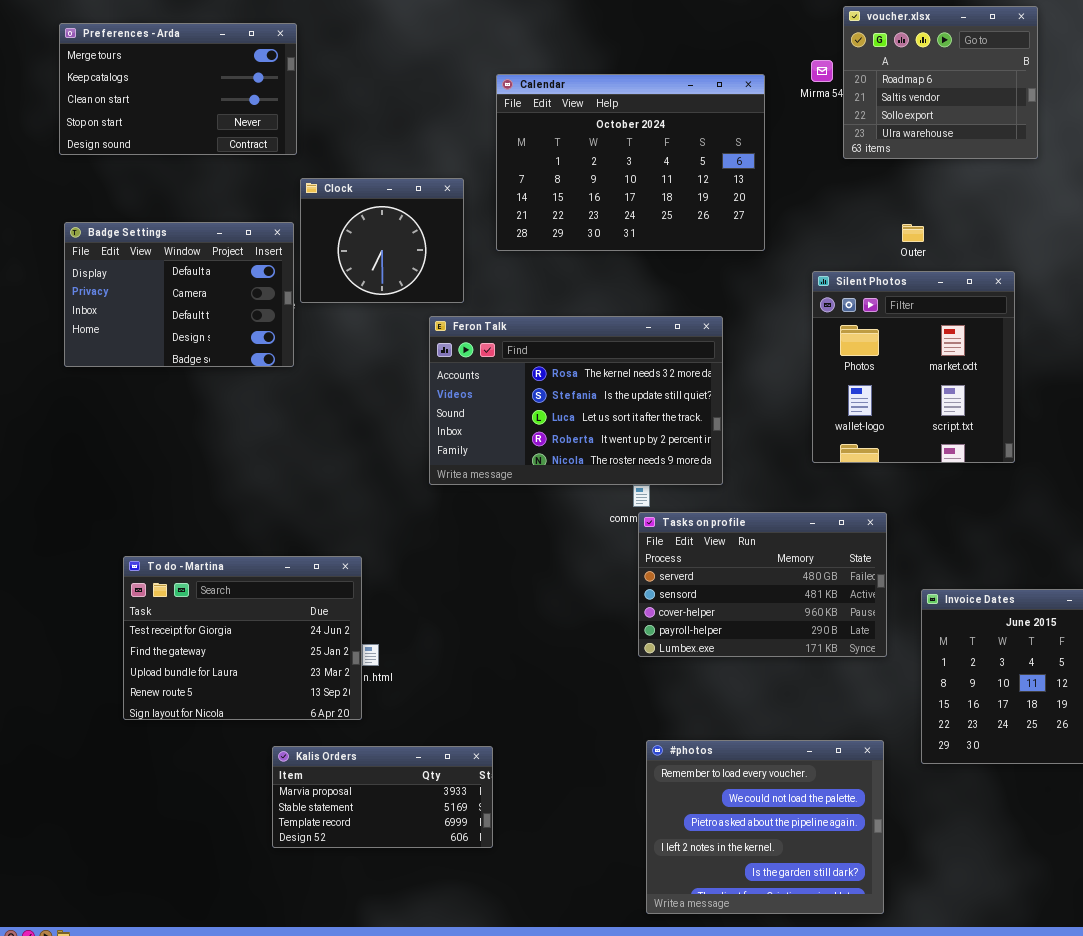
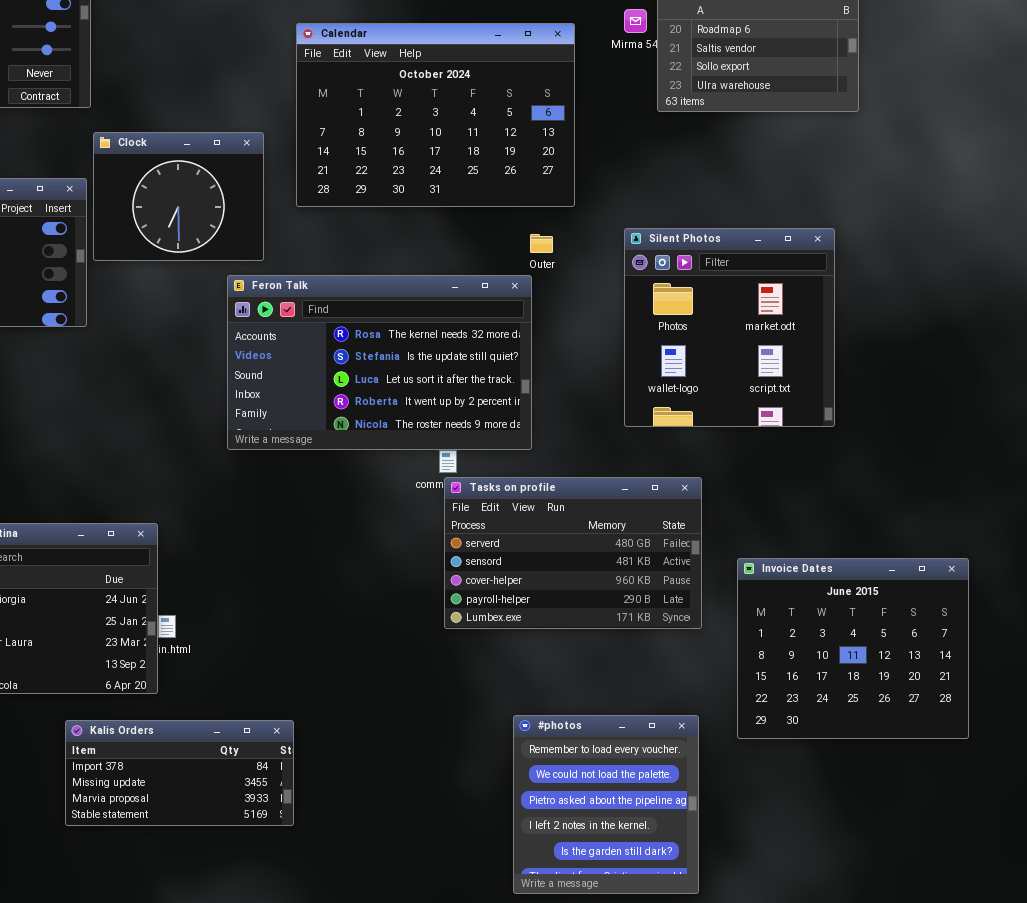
Outer: [902,224,924,242] -> [530,234,553,253], moved
#photos: [646,740,884,914] -> [513,715,699,894], resized
Kalis Orders: [272,746,493,848] -> [65,720,294,826], scrolled up 2 rows

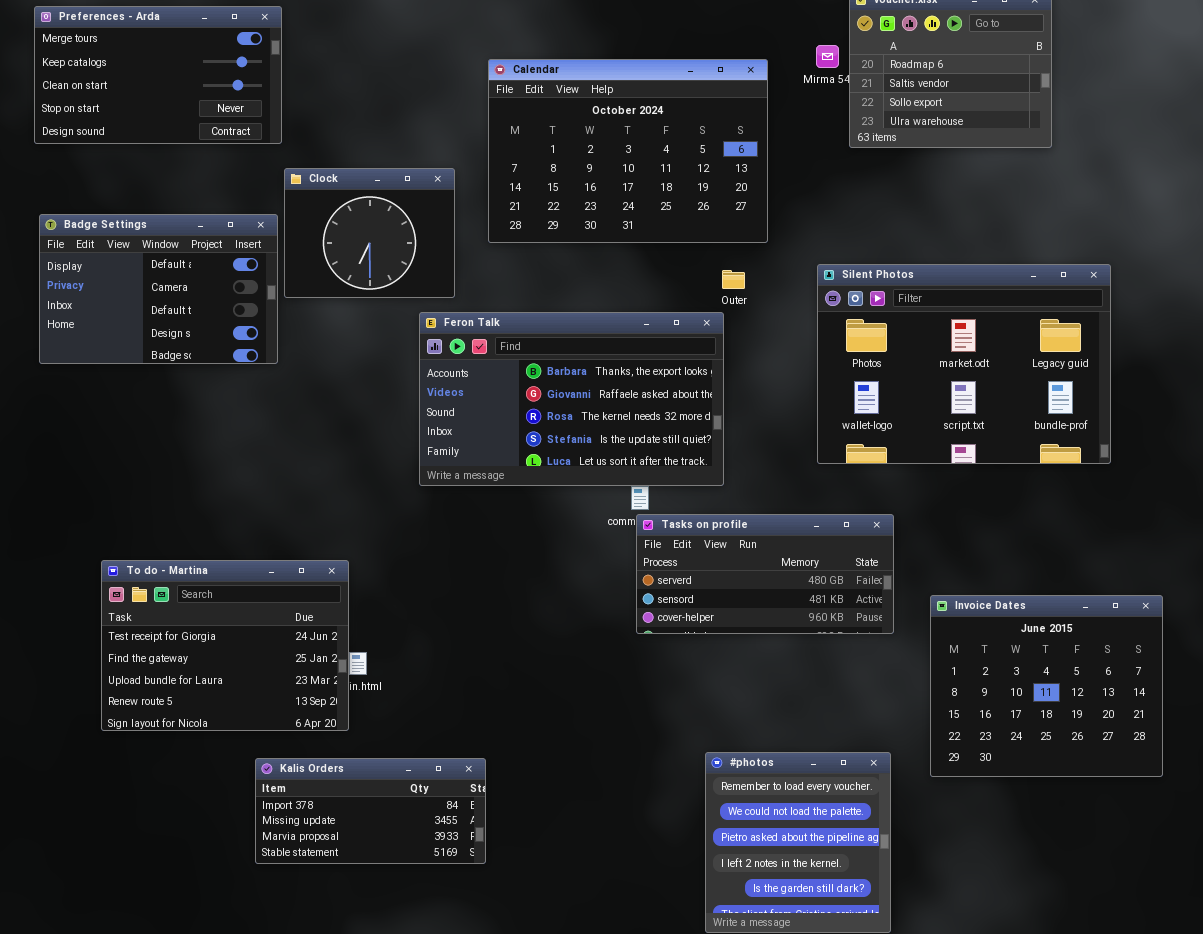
Silent Photos: [624,228,835,427] -> [817,264,1111,464], resized
Feron Talk: [227,275,532,450] -> [419,312,724,486], scrolled up 2 rows
Tasks on profile: [444,477,702,629] -> [636,514,894,634], resized

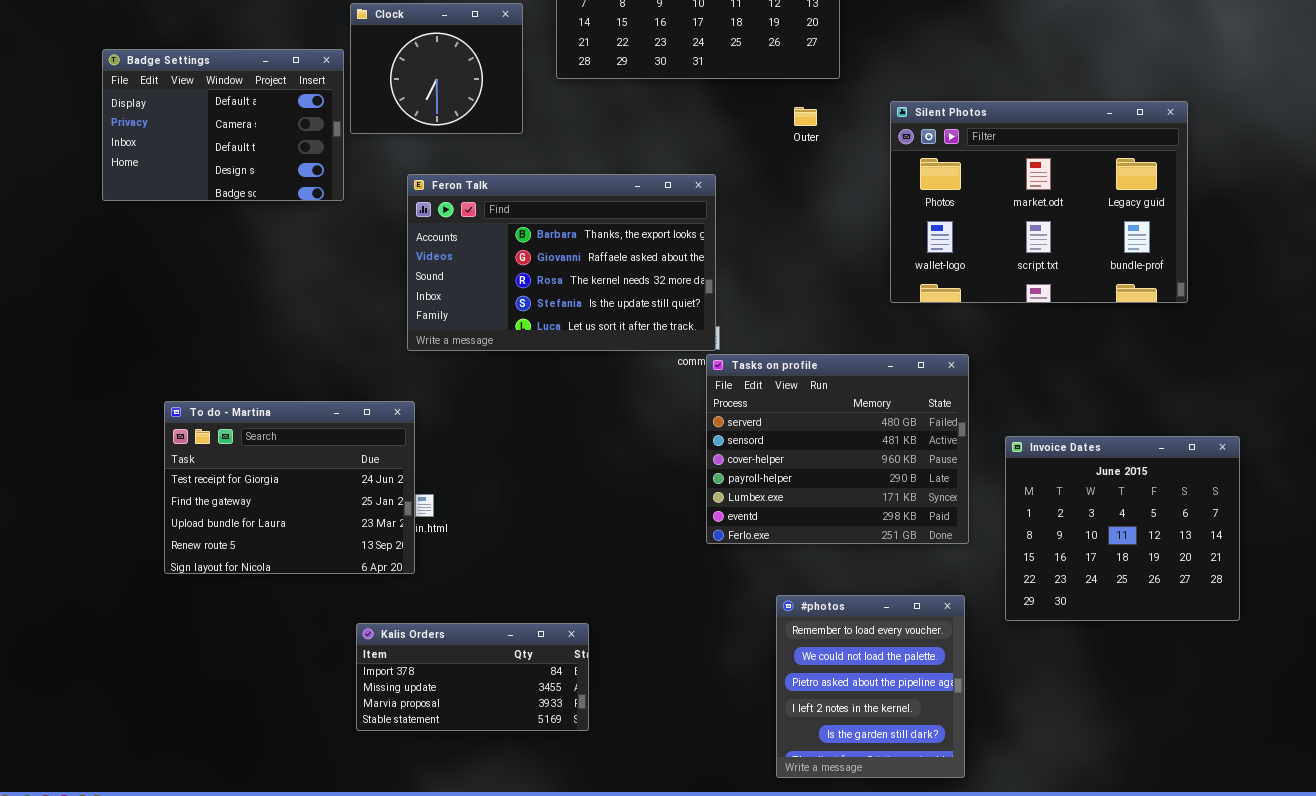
Feron Talk: [419,312,724,486] -> [407,174,716,351], moved
Tasks on profile: [636,514,894,634] -> [706,354,969,544], resized
Kalis Orders: [255,758,486,864] -> [356,623,589,731], moved

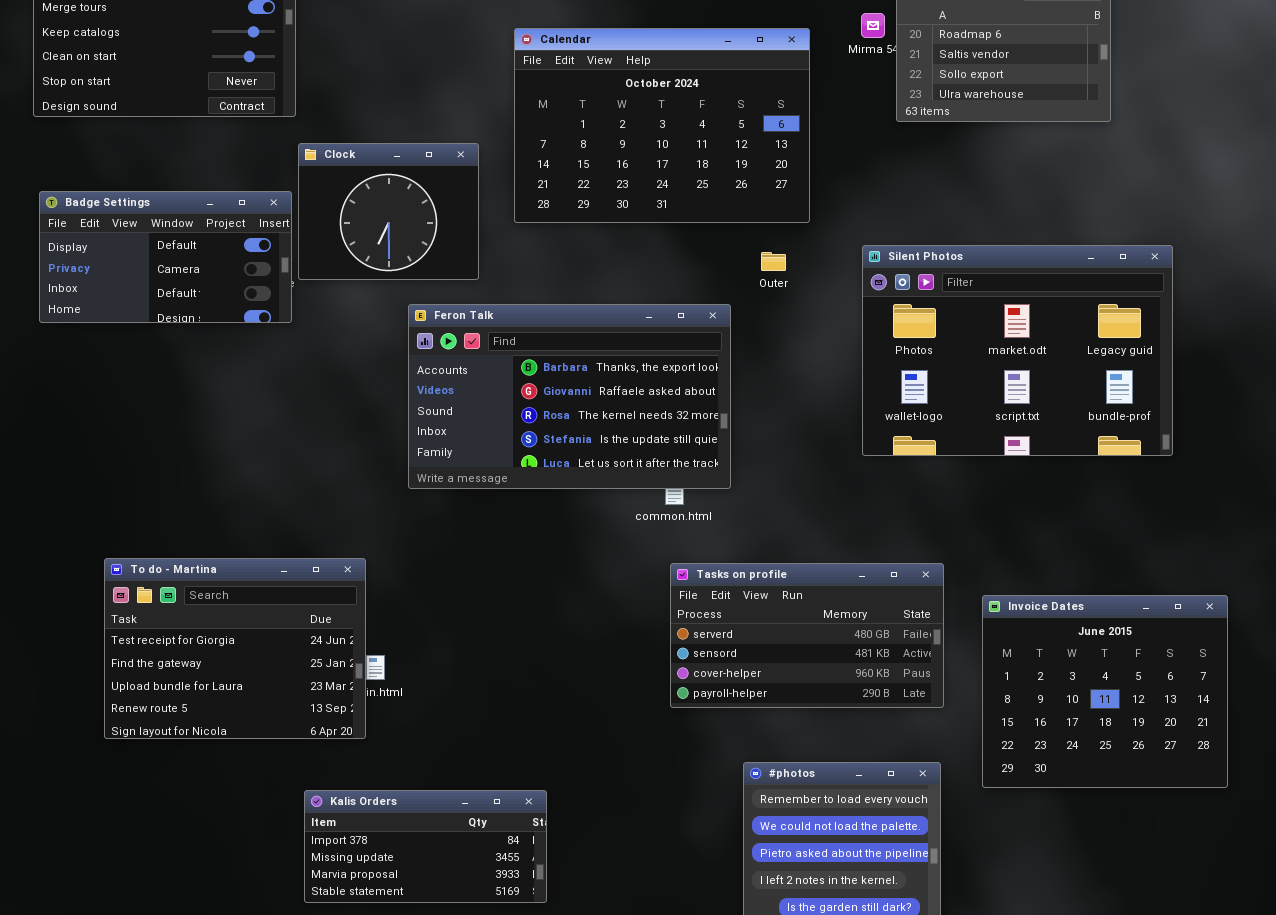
Badge Settings: [102,49,344,201] -> [39,191,292,323], resized
Feron Talk: [407,174,716,351] -> [408,304,731,489], moved
Tasks on profile: [706,354,969,544] -> [670,563,944,708], resized

